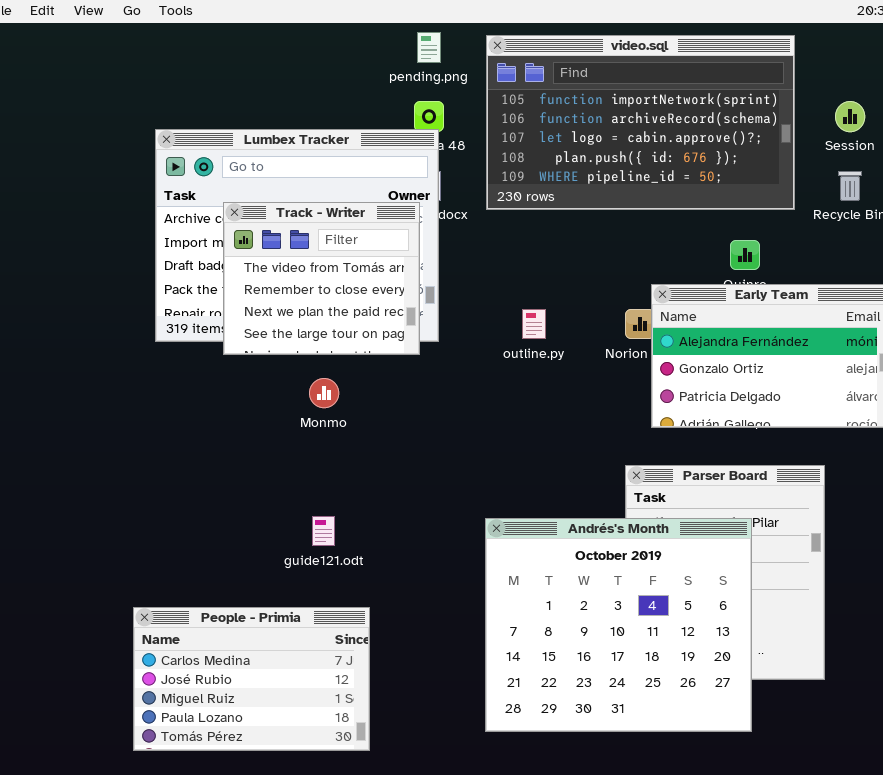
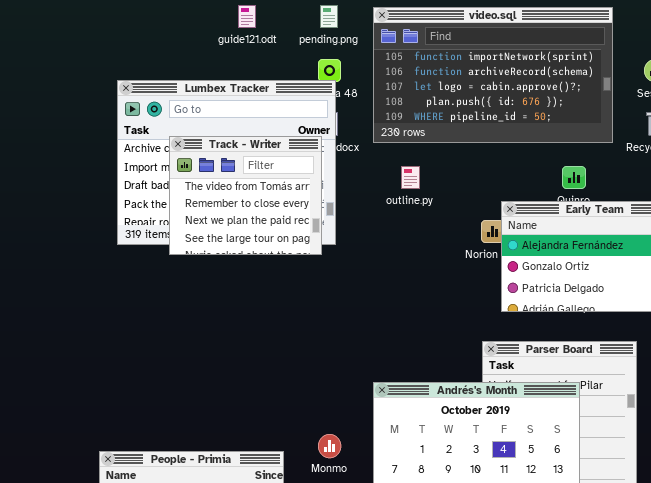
outline.py: [522,309,546,339] -> [401,166,420,189], moved
Monmo: [309,378,339,408] -> [318,434,341,458], moved
guide121.odt: [312,516,335,546] -> [238,5,256,28], moved

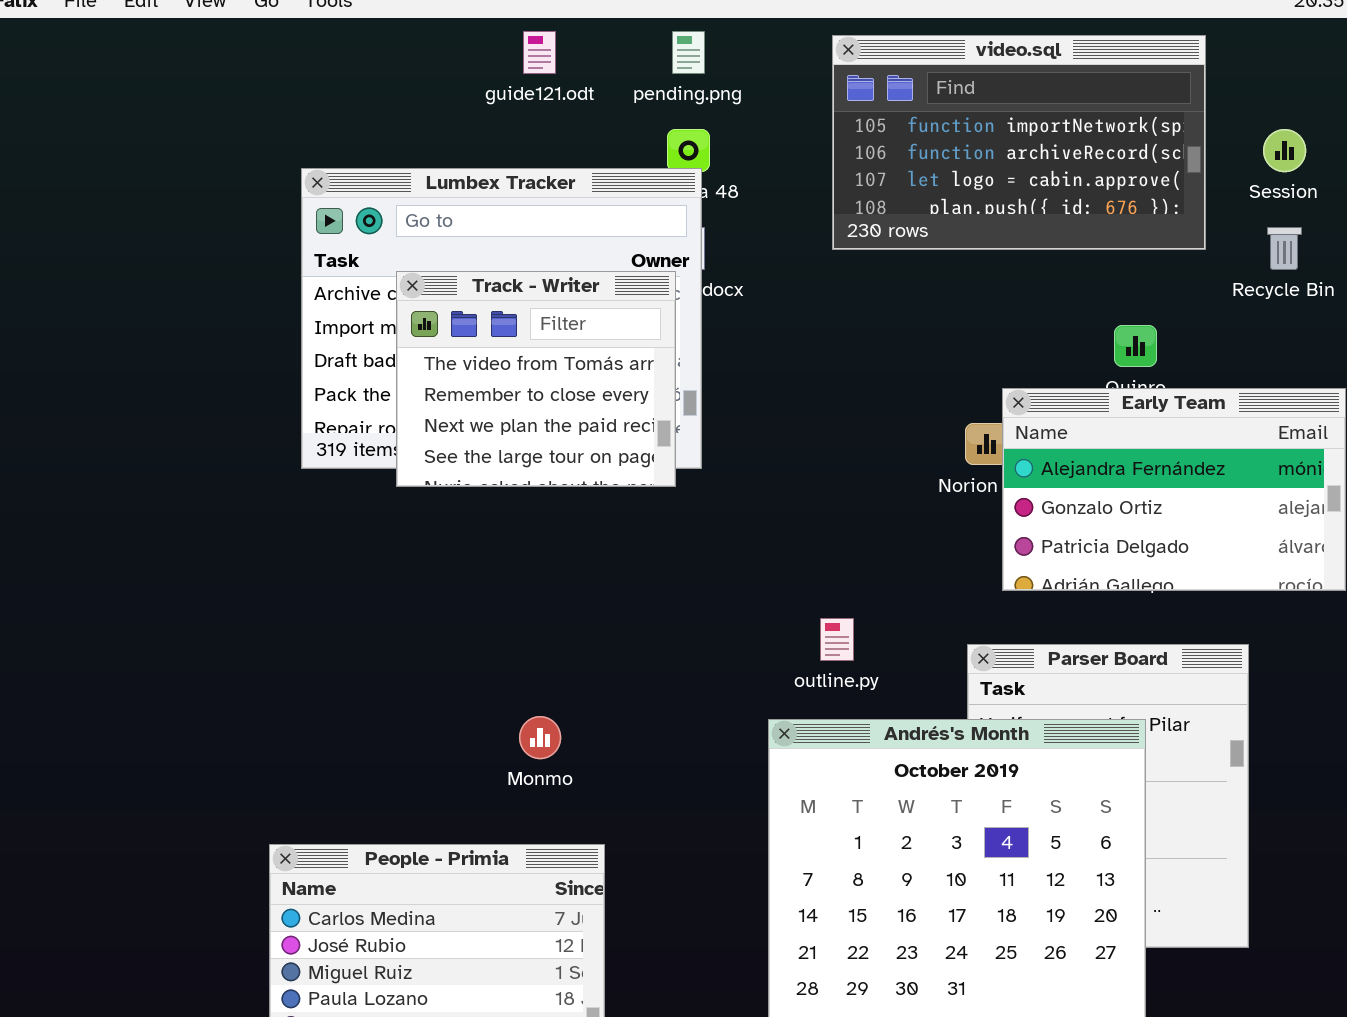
video.sql: [373,7,613,143] -> [832,35,1206,250], resized
outline.py: [401,166,420,189] -> [820,618,854,661], moved
Monmo: [318,434,341,458] -> [519,716,561,759], moved

